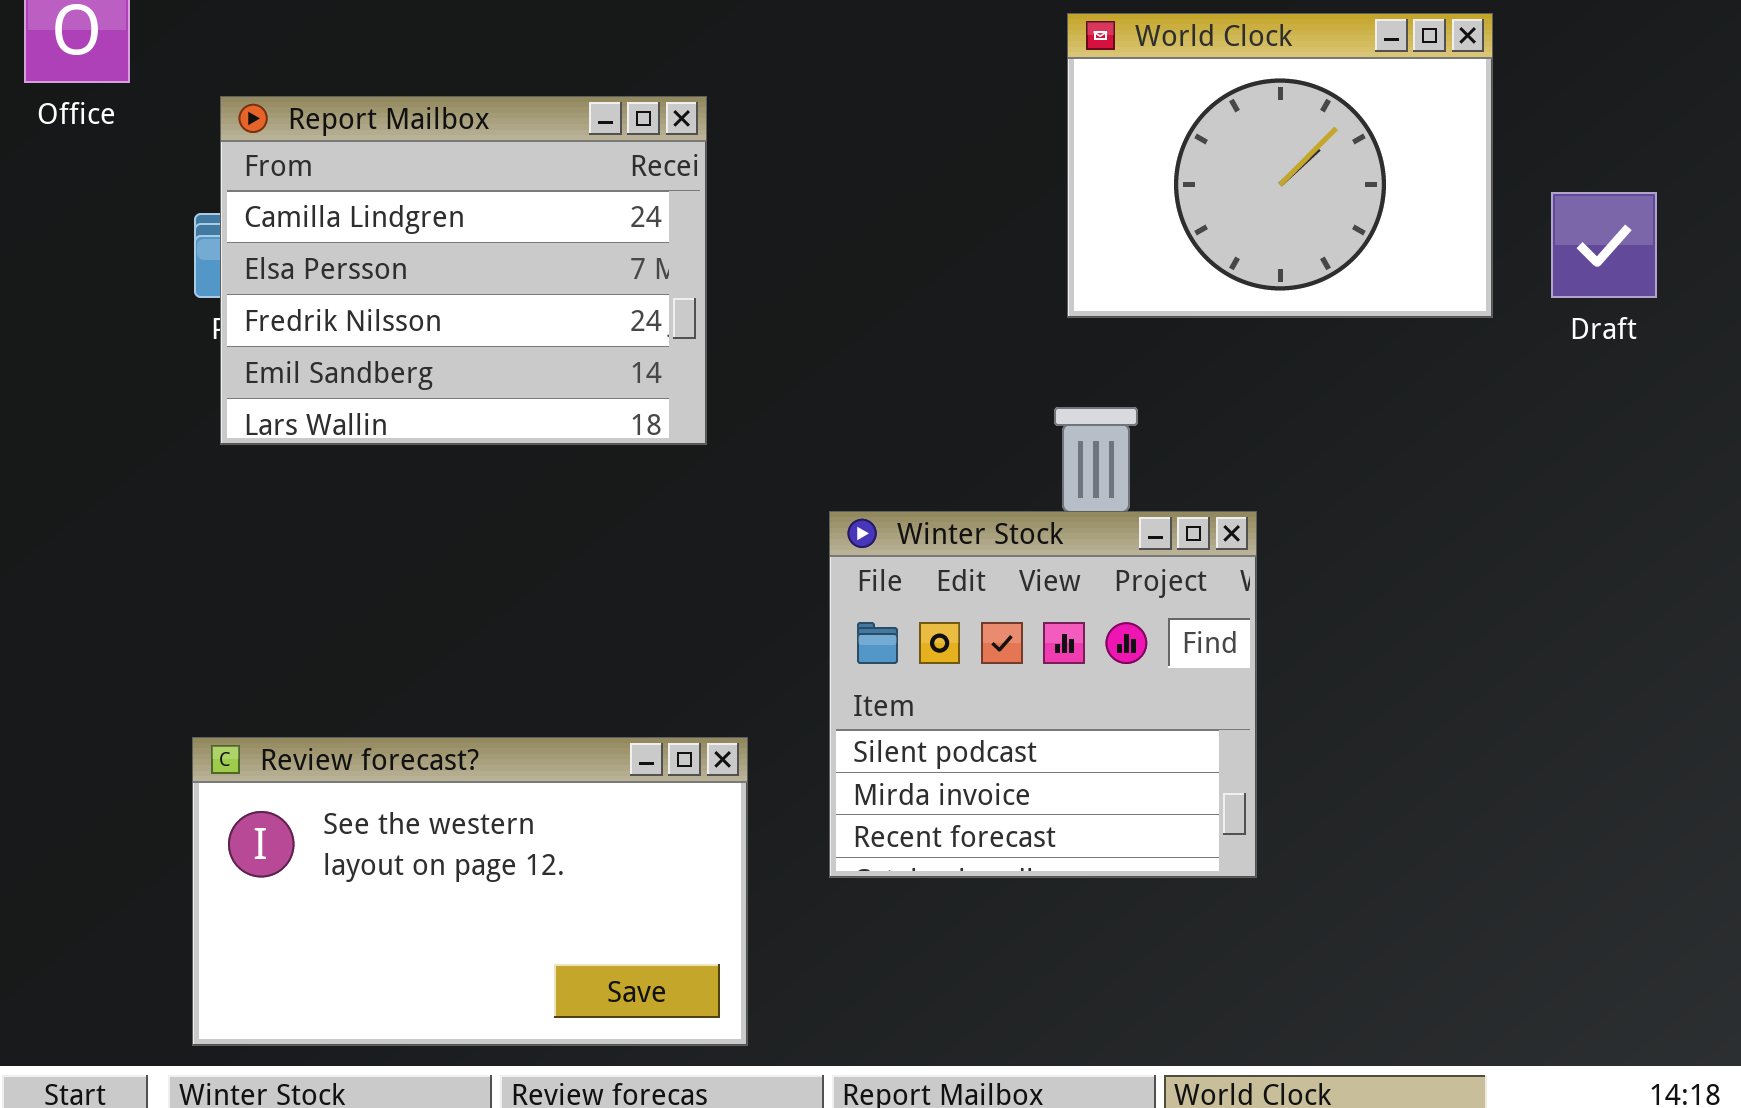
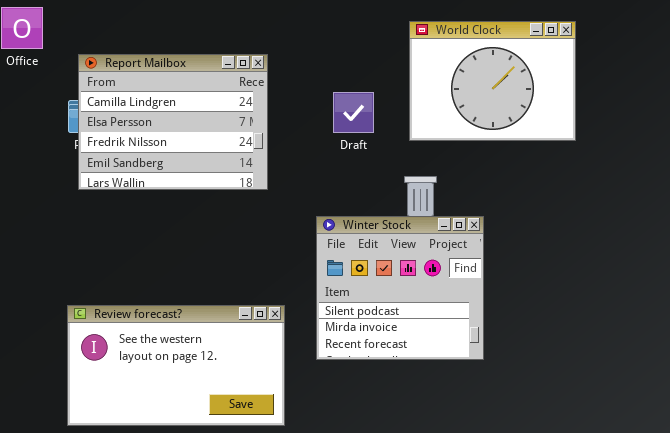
Draft: [1551,192,1657,298] -> [333,92,374,133], moved

